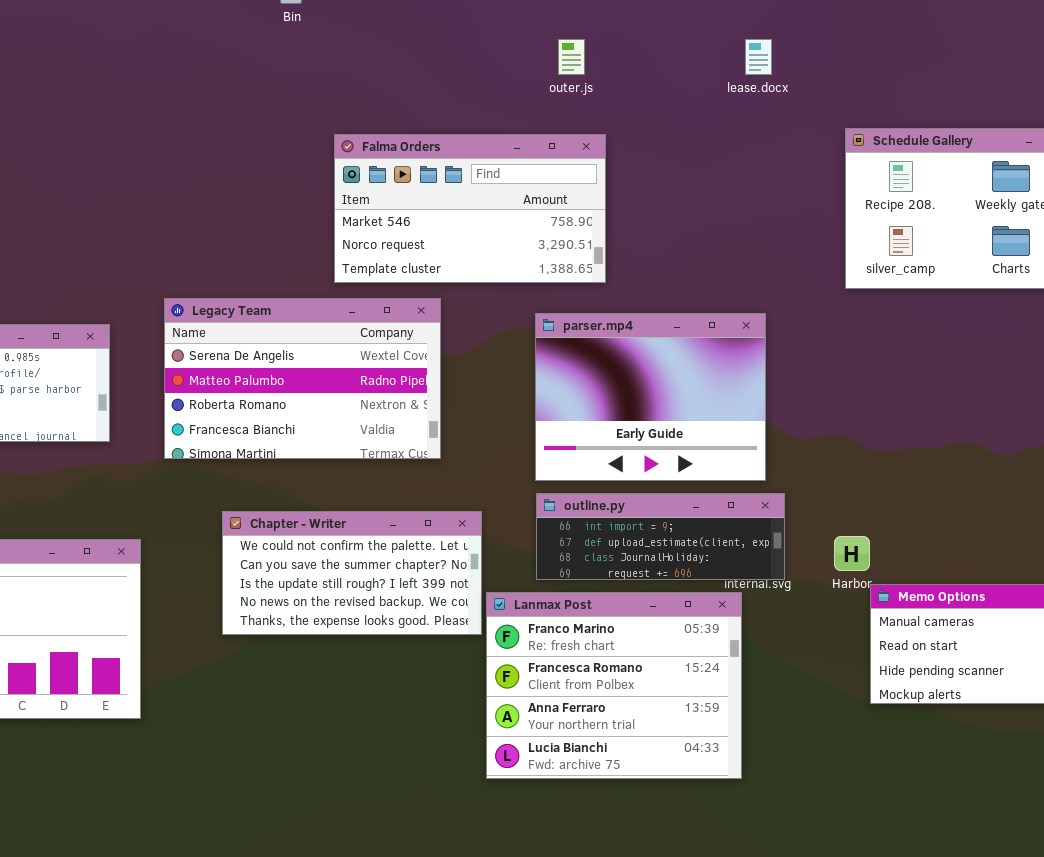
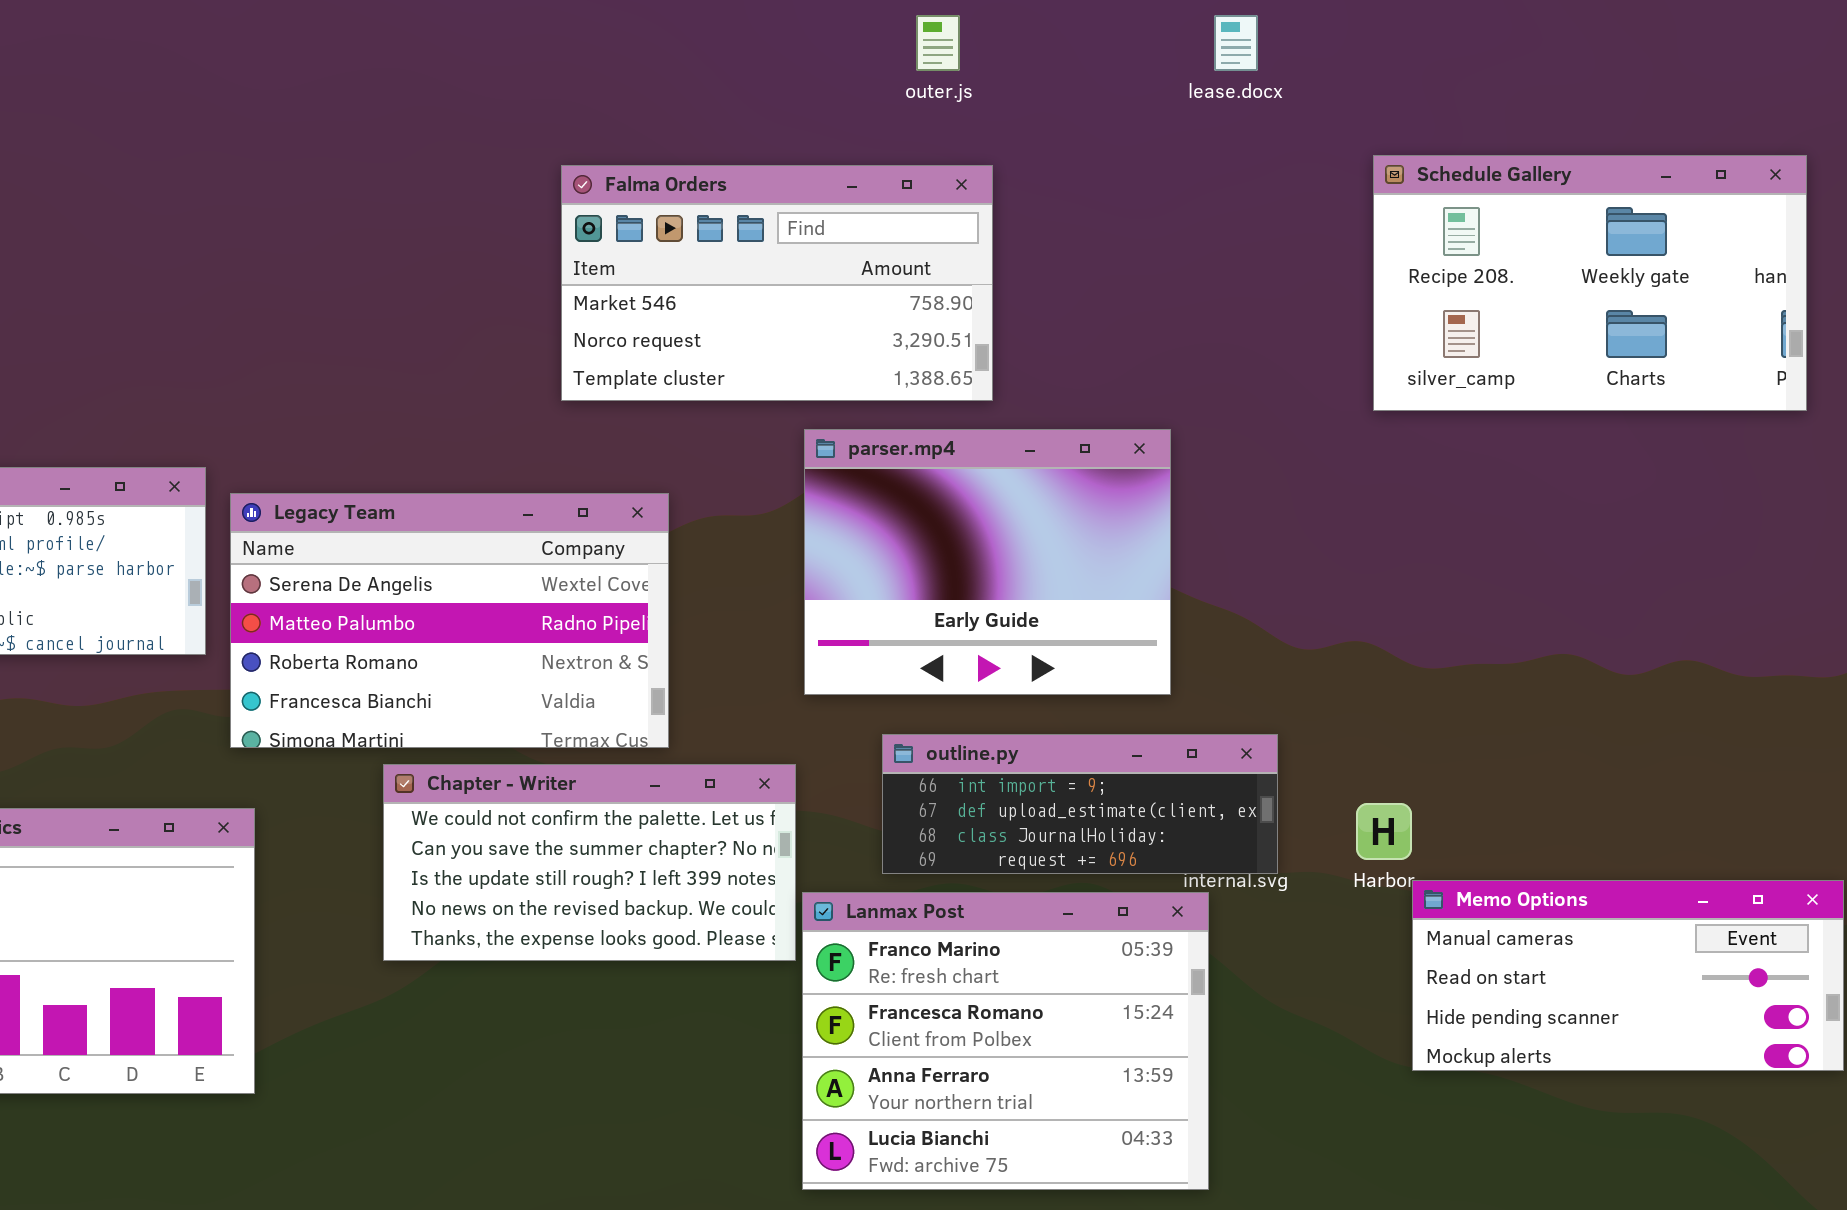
Legacy Team: [164,298,441,459] -> [230,493,669,748], moved
parser.mp4: [535,313,766,481] -> [804,429,1171,695], moved

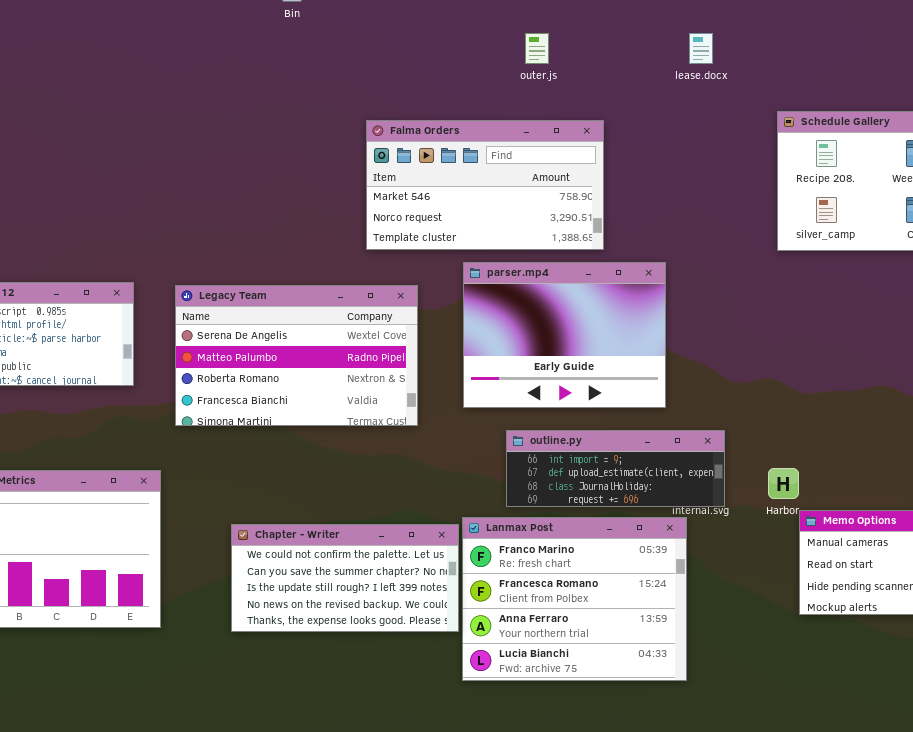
Falma Orders: [561,165,993,401] -> [366,120,604,250], moved
Legacy Team: [230,493,669,748] -> [175,285,418,426], moved
Chapter - Writer: [383,764,796,961] -> [231,524,459,632], moved

